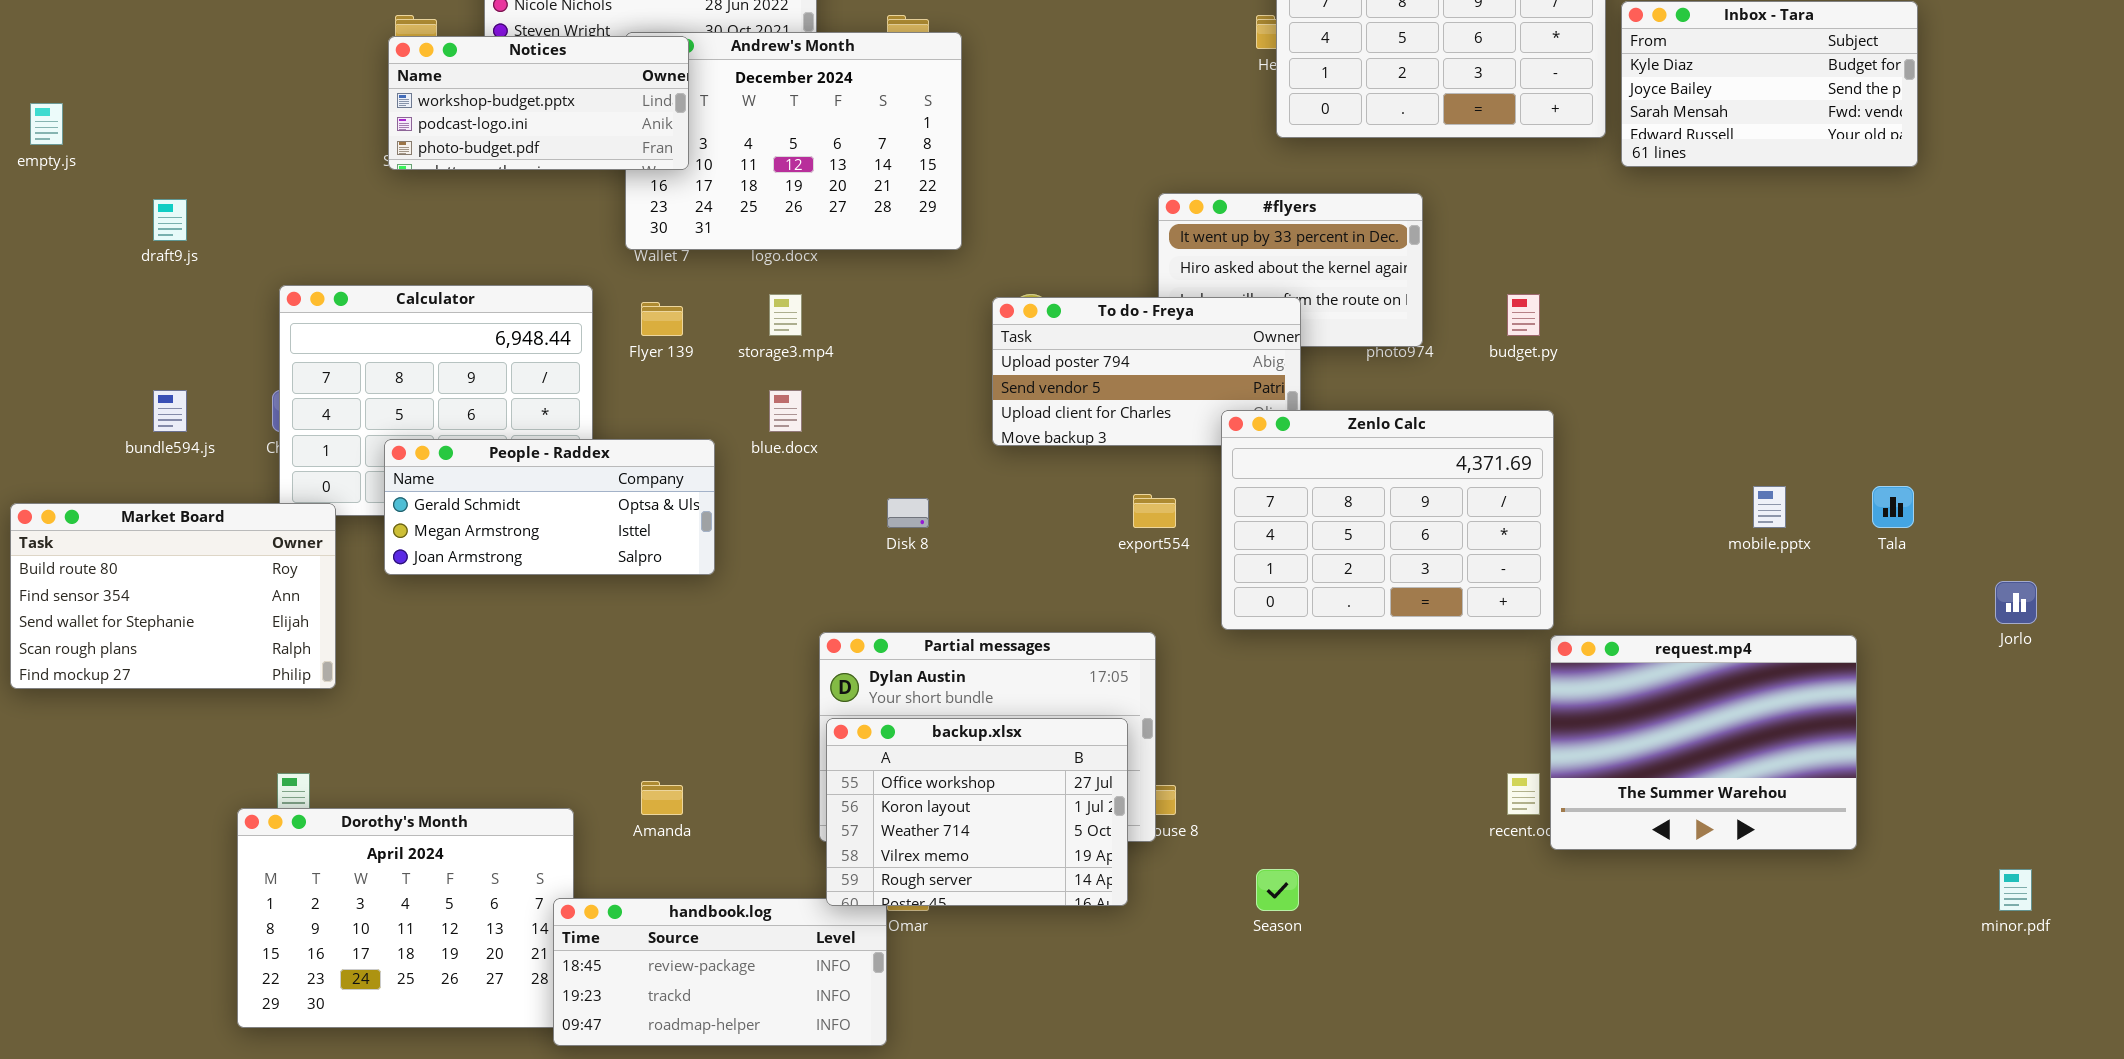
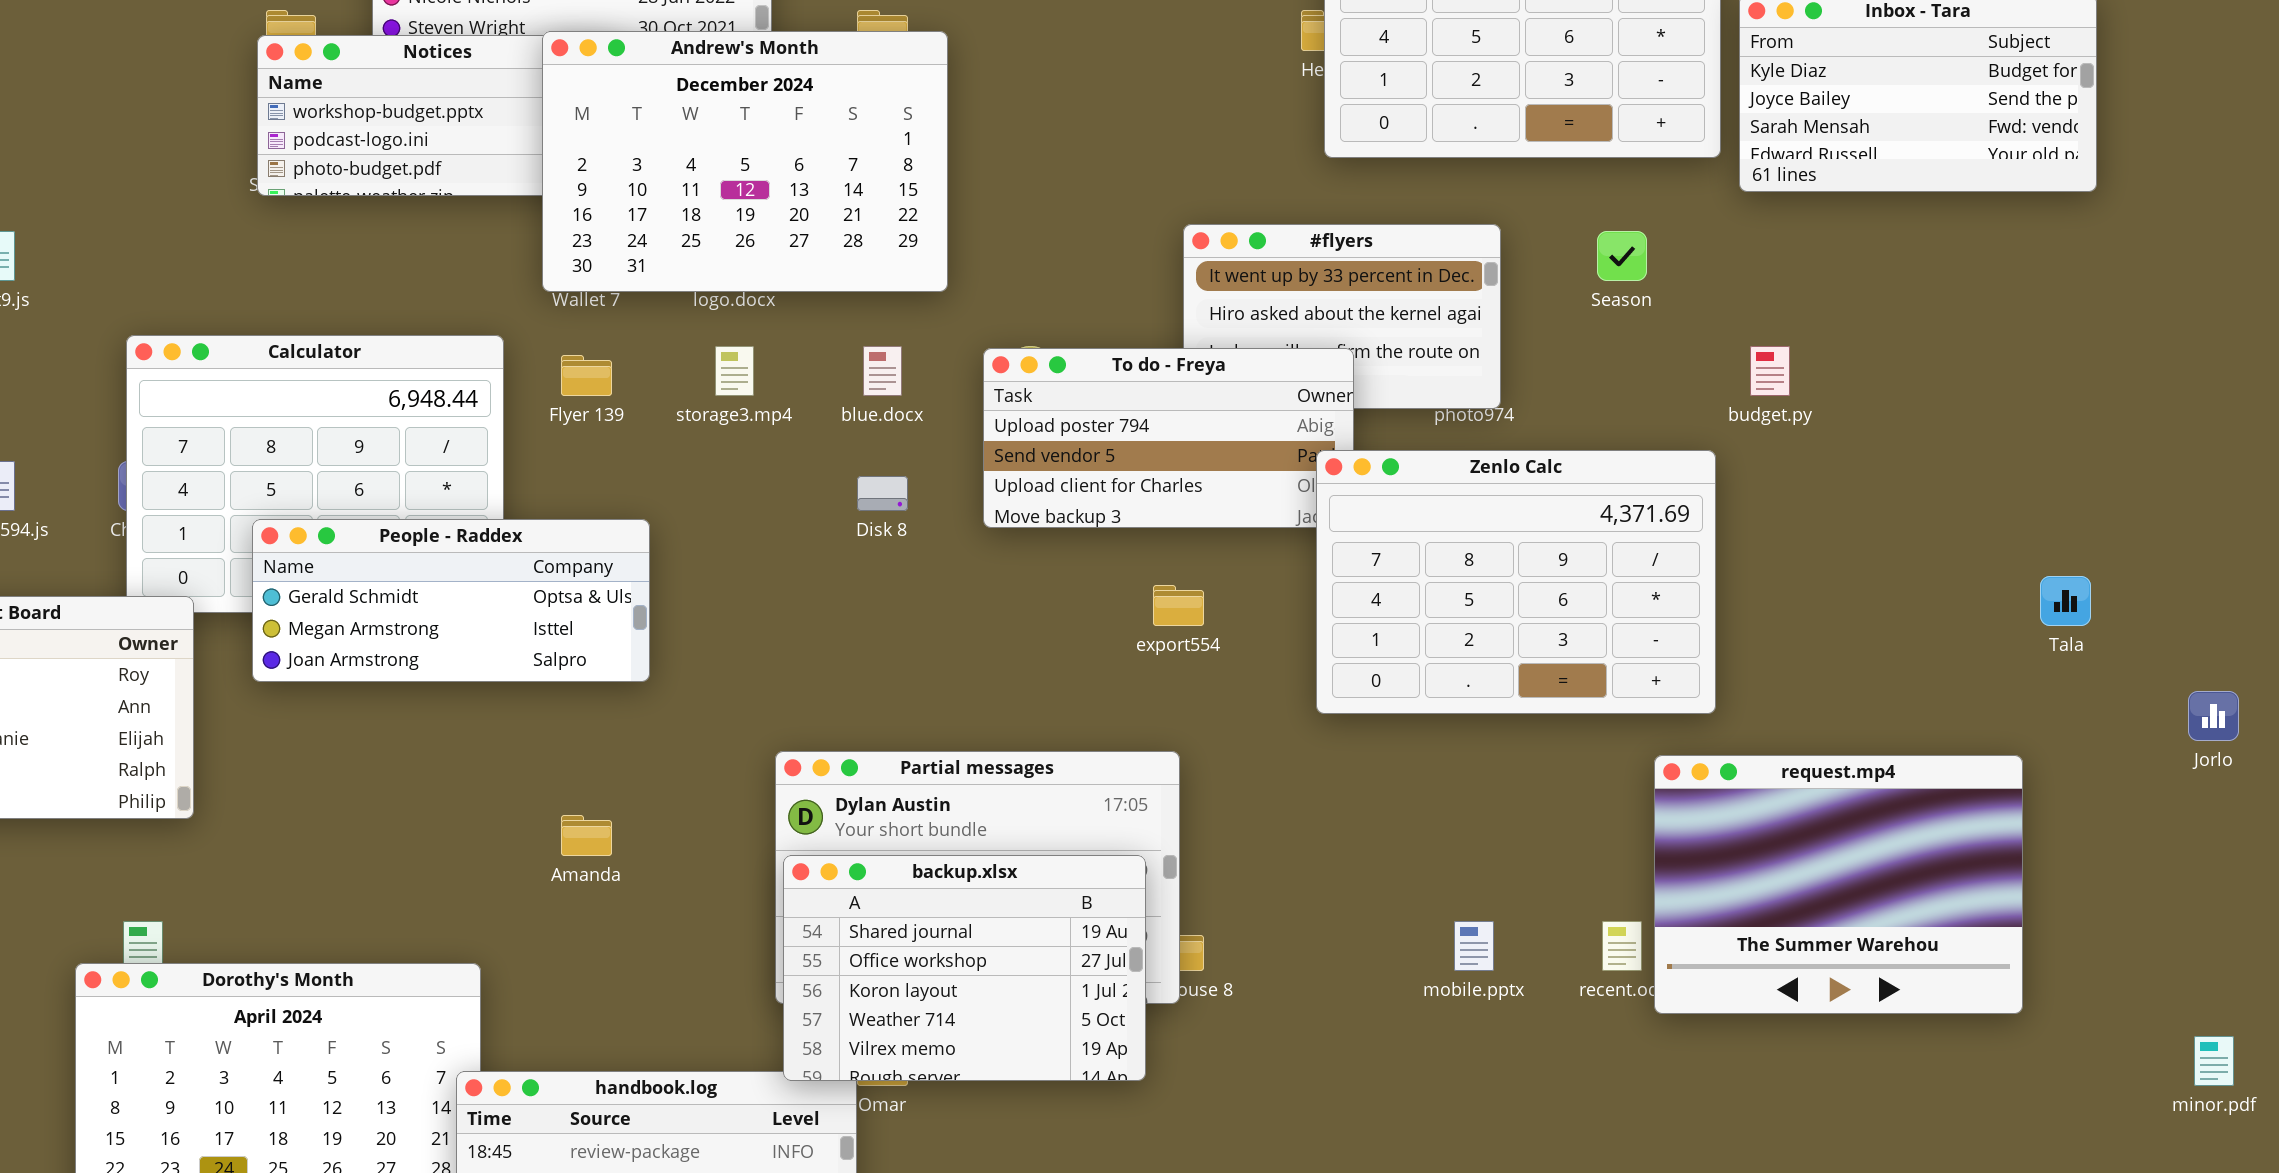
Andrew's Month: [625,32,962,250] -> [542,31,948,292], raised
budget.py: [1507,294,1540,336] -> [1750,346,1790,396], moved
blue.docx: [769,390,802,432] -> [863,346,902,396], moved
Zenlo Calc: [1221,410,1554,630] -> [1316,450,1716,714], moved
mobile.pptx: [1753,486,1786,528] -> [1454,921,1494,971], moved
Disk 8: [887,498,929,528] -> [857,476,908,511], moved
backup.xlsx: [826,718,1128,906] -> [783,855,1146,1081], scrolled up 1 row
Amanda: [641,781,683,815] -> [561,815,612,856], moved
Season: [1256,869,1299,911] -> [1597,231,1647,281], moved

